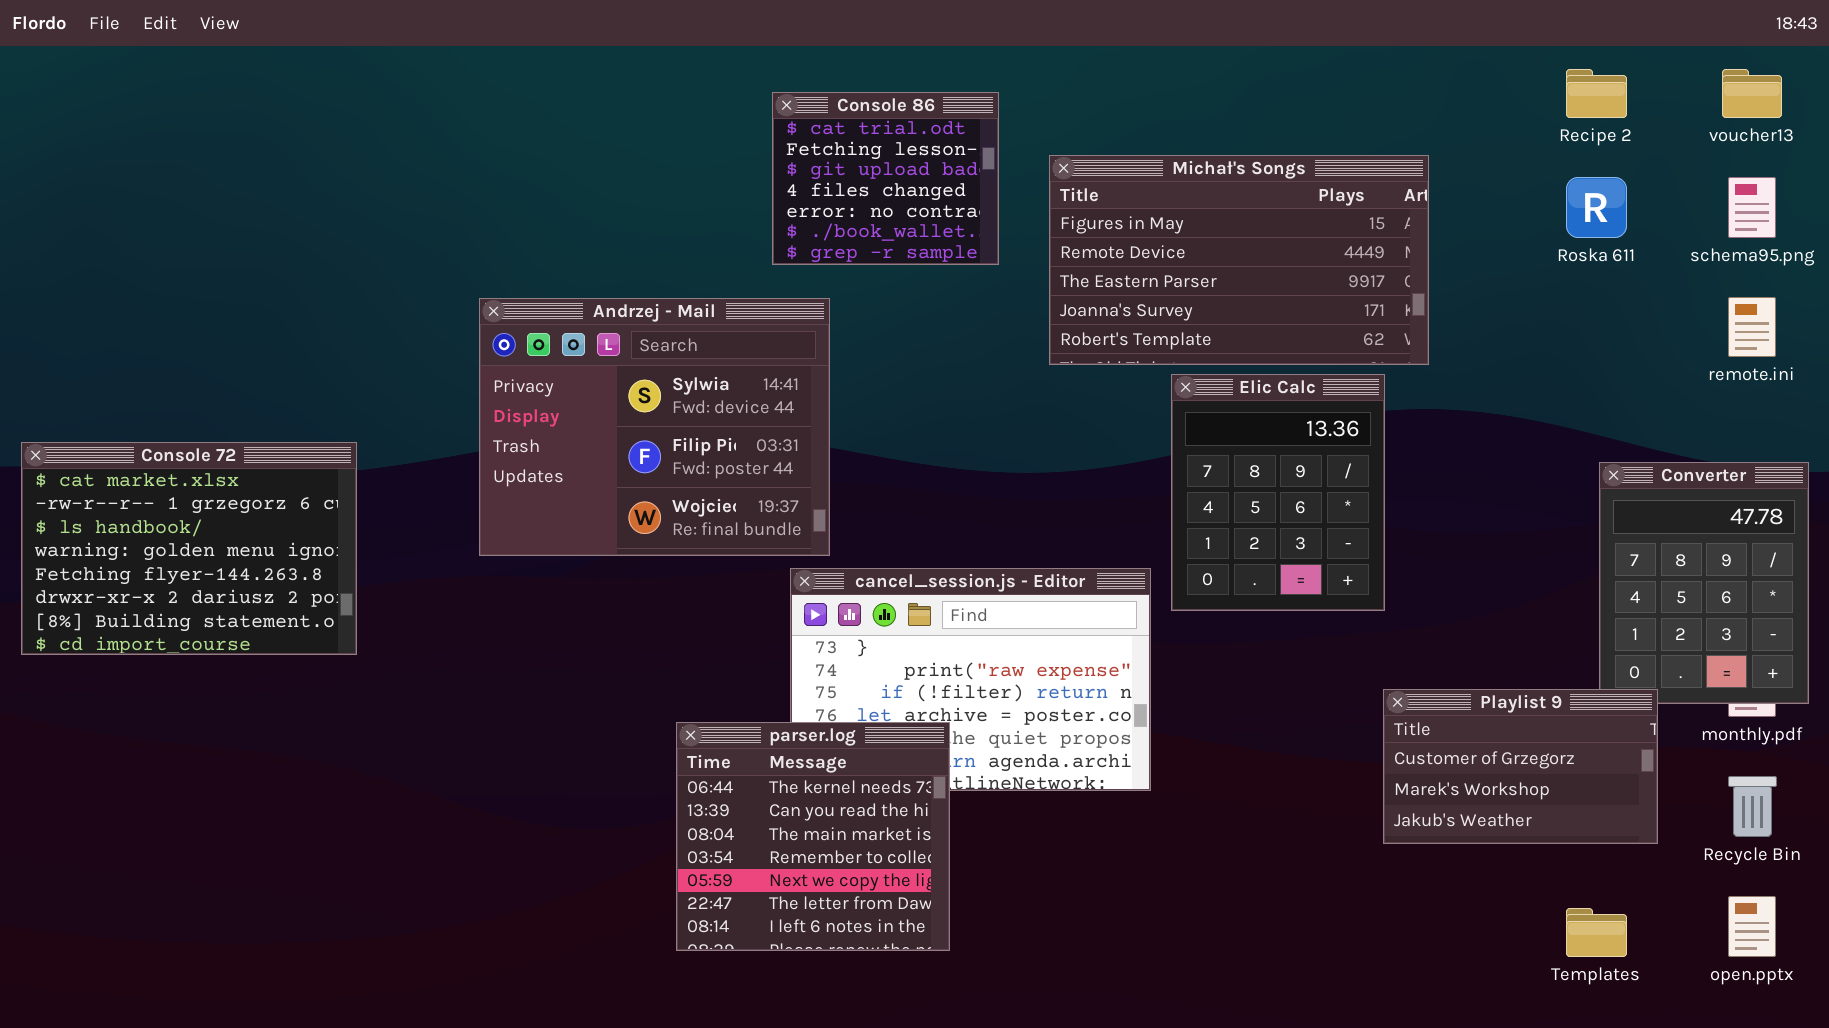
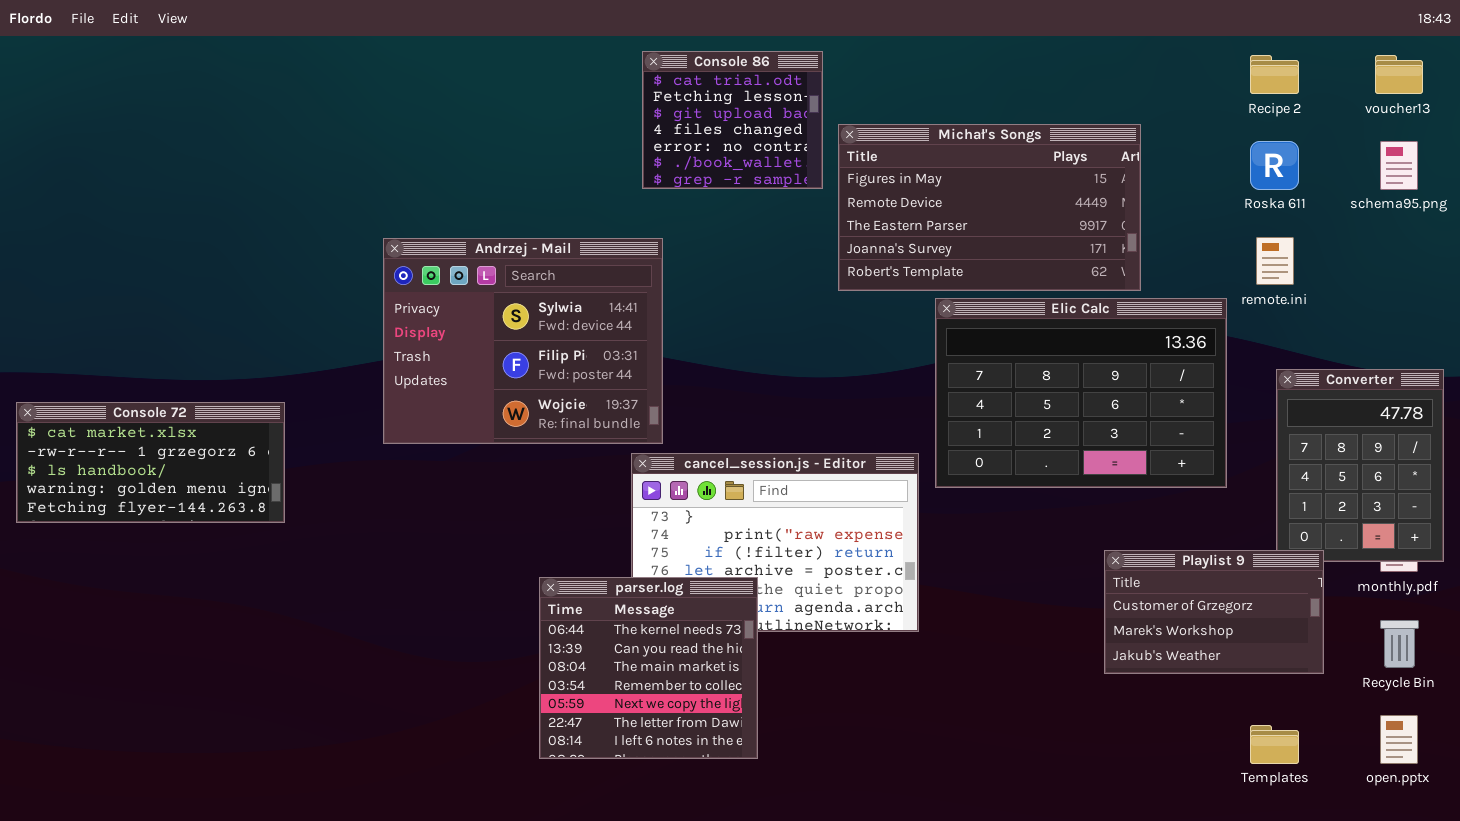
Console 86: [772,92,999,265] -> [642,51,823,189], moved
remote.ini: [1728,297,1776,357] -> [1256,237,1294,285], moved
Elic Calc: [1171,374,1385,611] -> [935,298,1227,488], resized
Console 72: [21,442,357,655] -> [16,402,285,523], resized

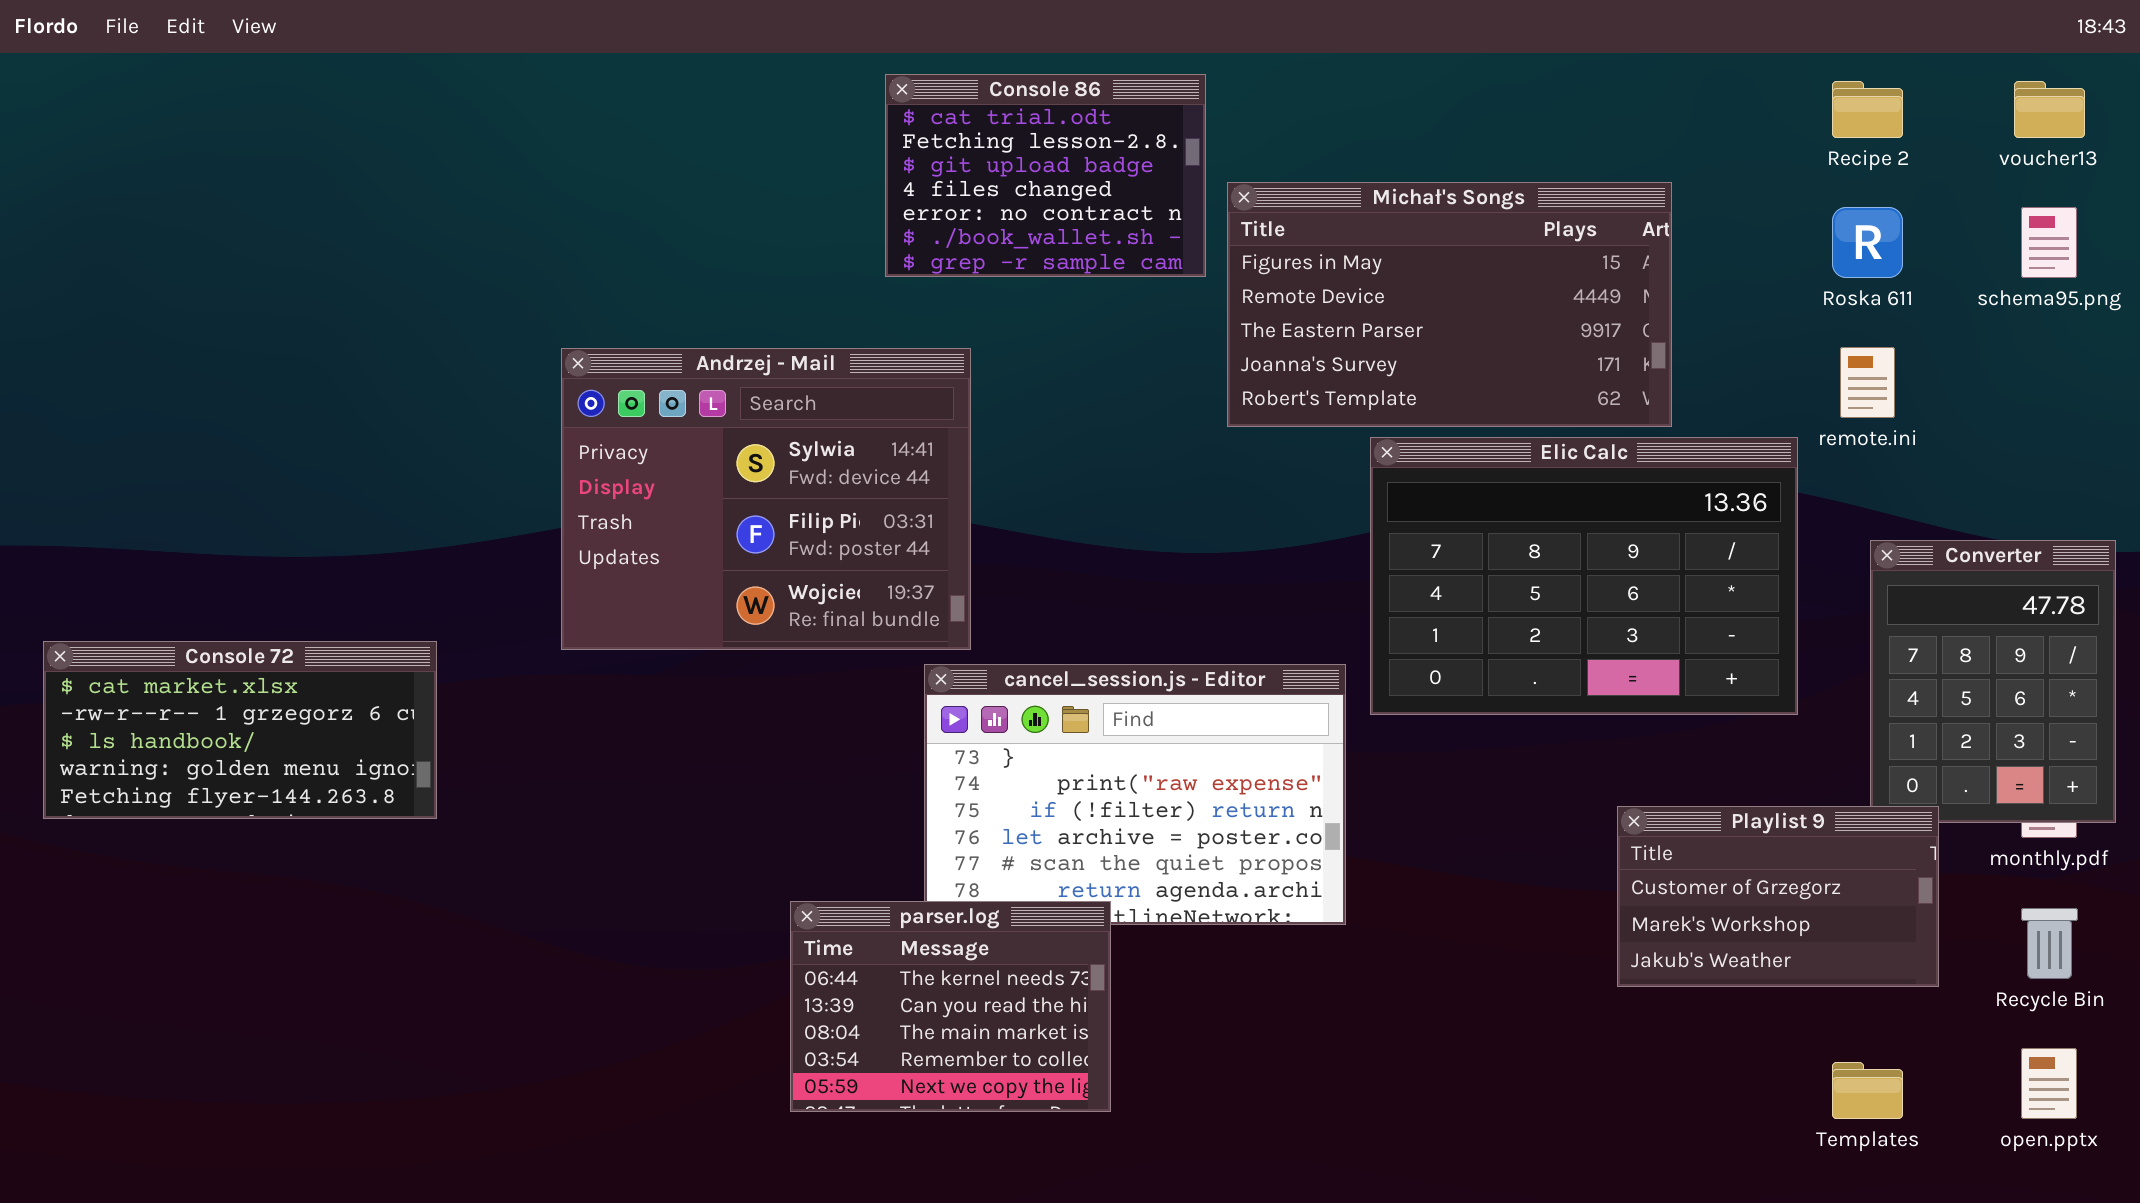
Console 86: [642,51,823,189] -> [885,74,1206,277], resized
Console 72: [16,402,285,523] -> [43,641,437,819], moved
parser.log: [539,577,758,759] -> [790,901,1111,1112], resized

